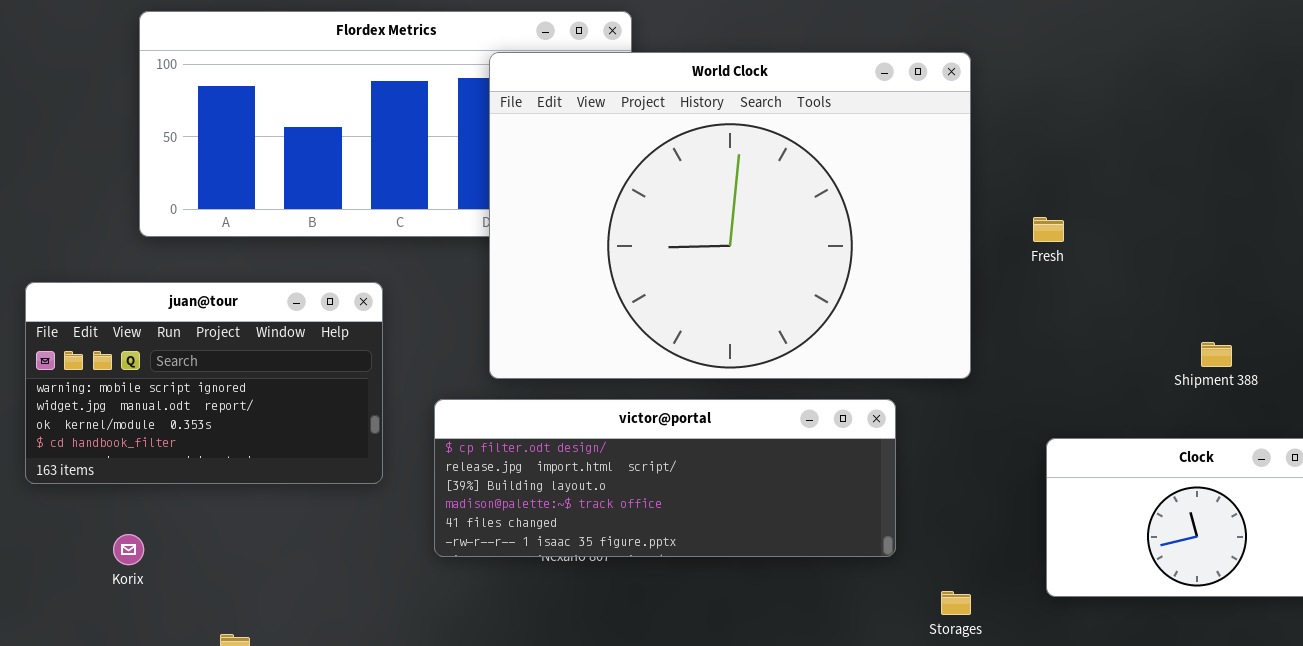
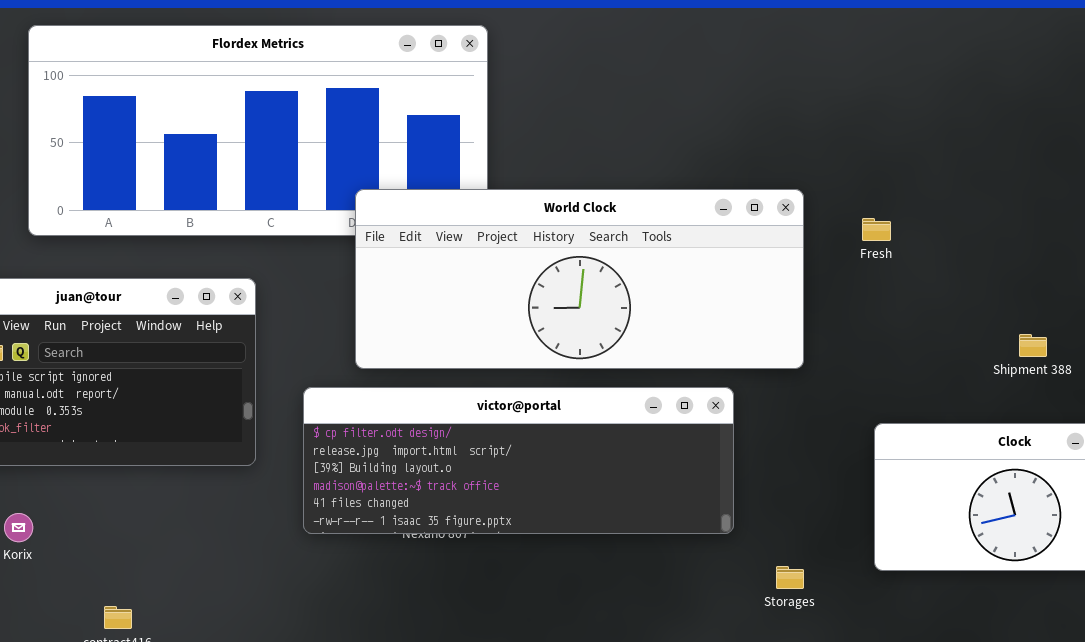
World Clock: [489,52,971,379] -> [355,189,804,369], resized

